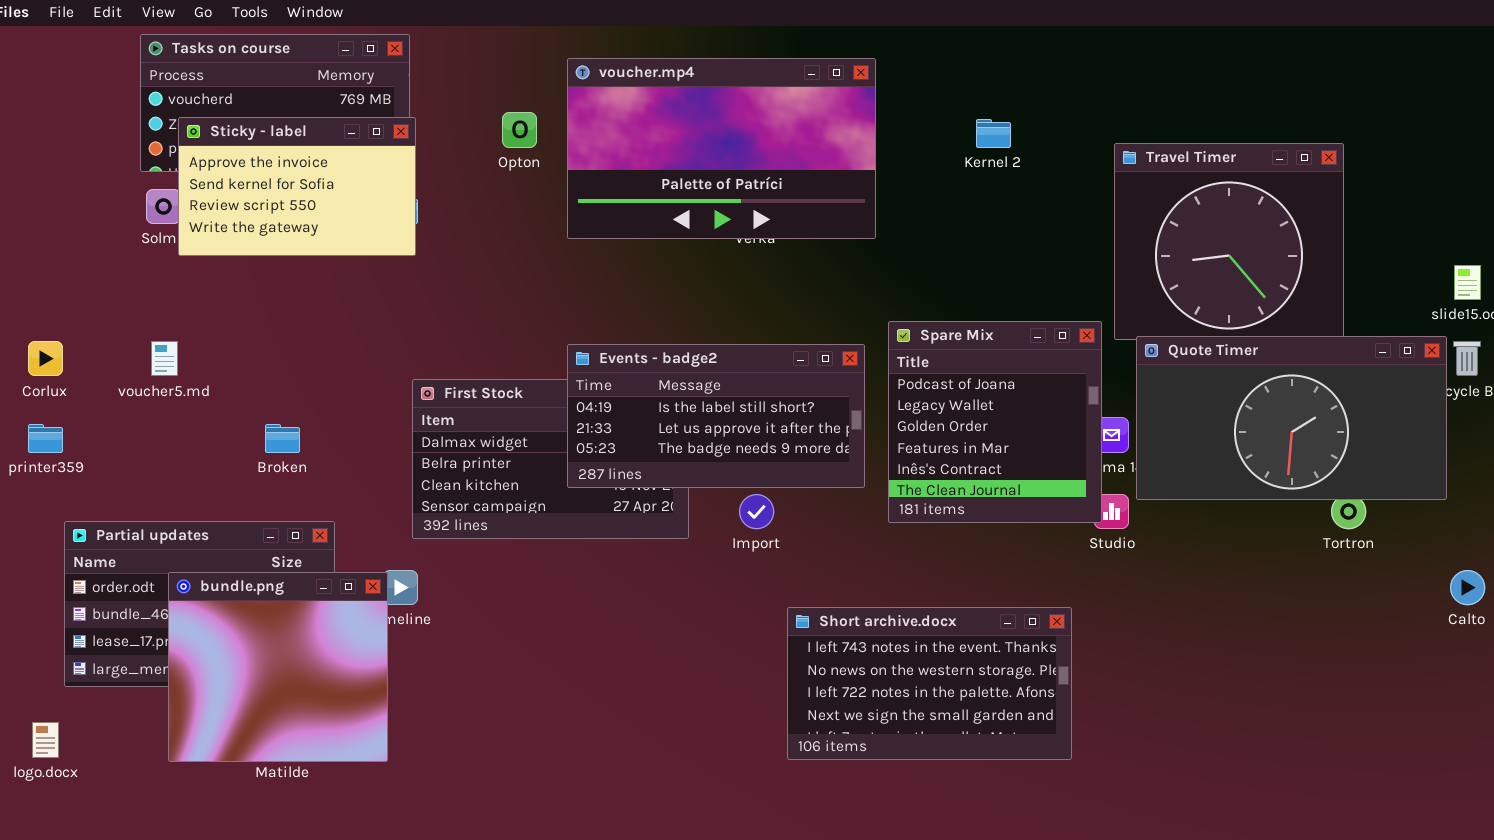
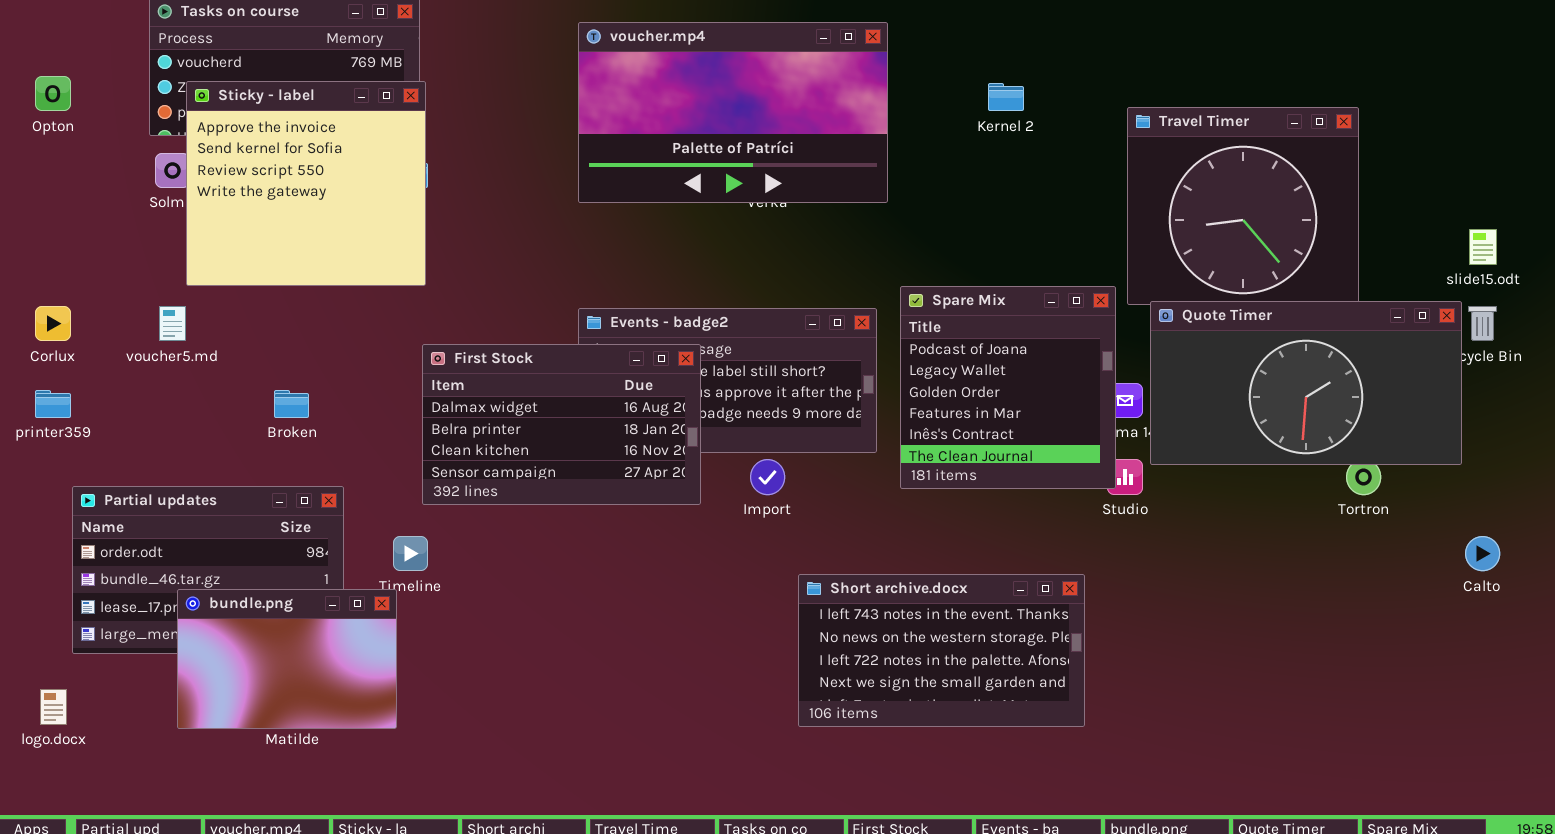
Opton: [502,112,537,148] -> [35,76,71,111], moved
Sticky - label: [178,117,416,256] -> [186,81,426,286], resized
First Stock: [412,379,689,539] -> [422,344,701,505], raised
bundle.png: [168,572,388,762] -> [177,589,397,729], resized

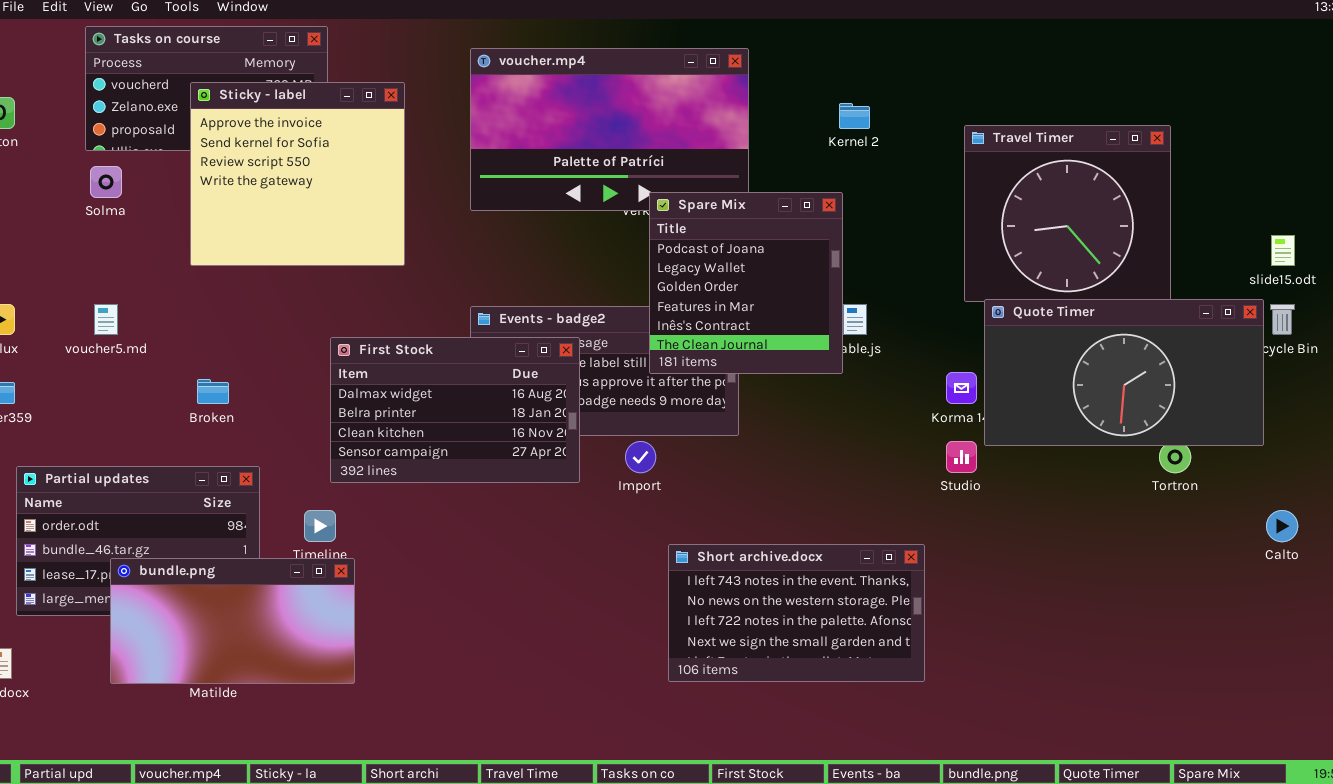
Sticky - label: [186,81,426,286] -> [190,82,405,266], moved
Spare Mix: [900,286,1116,489] -> [649,192,843,374], moved
bundle.png: [177,589,397,729] -> [110,558,355,684], resized

